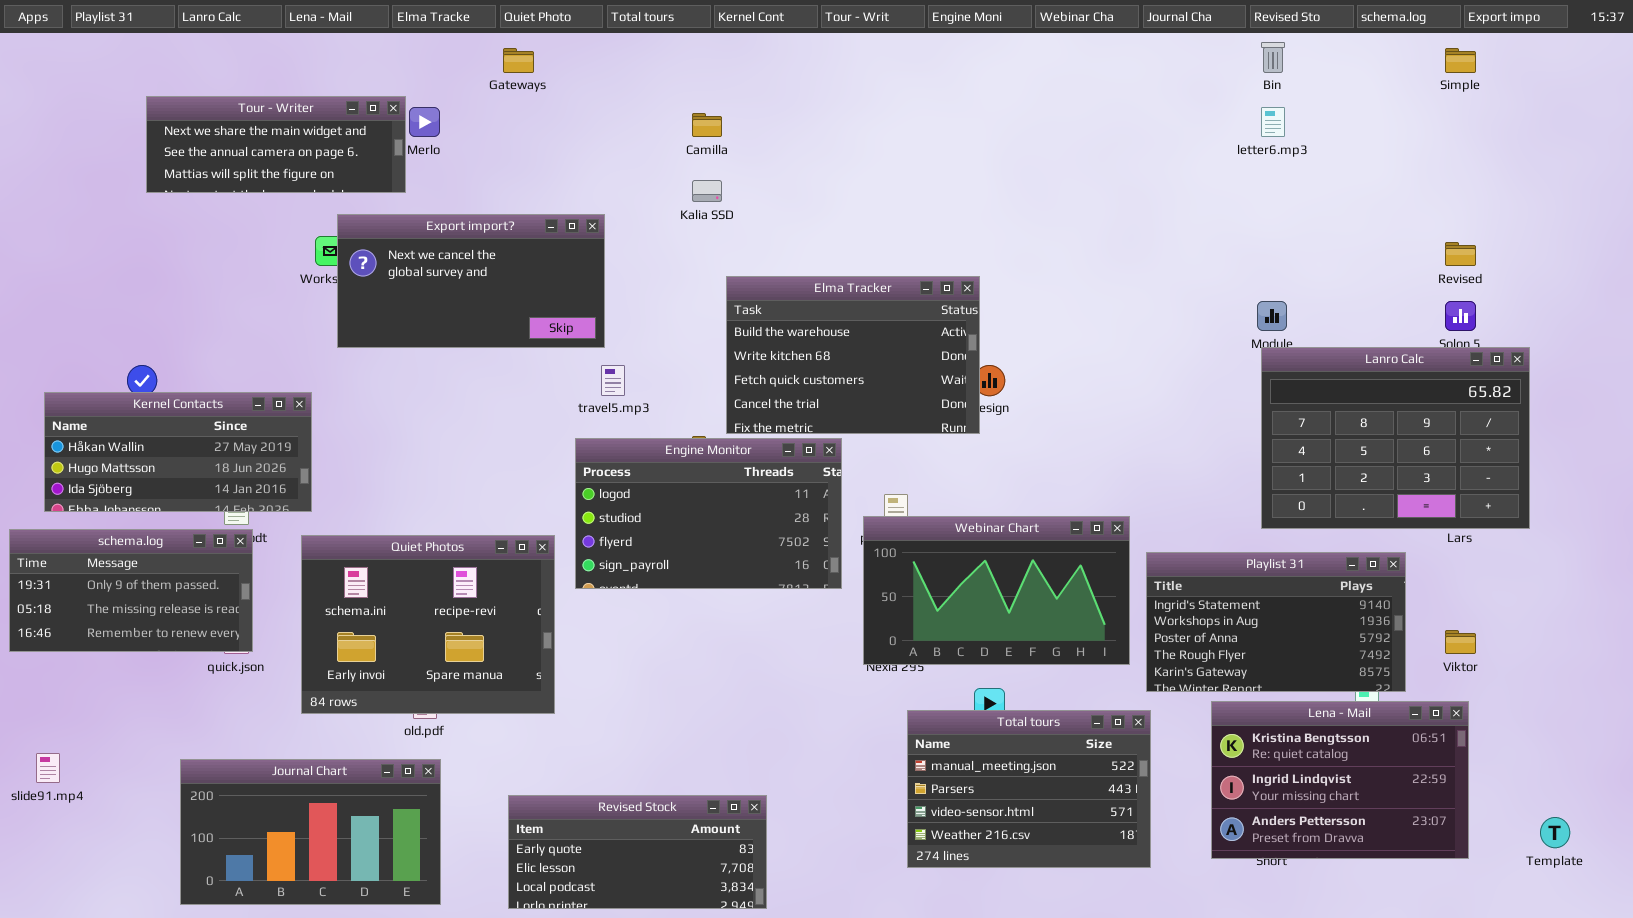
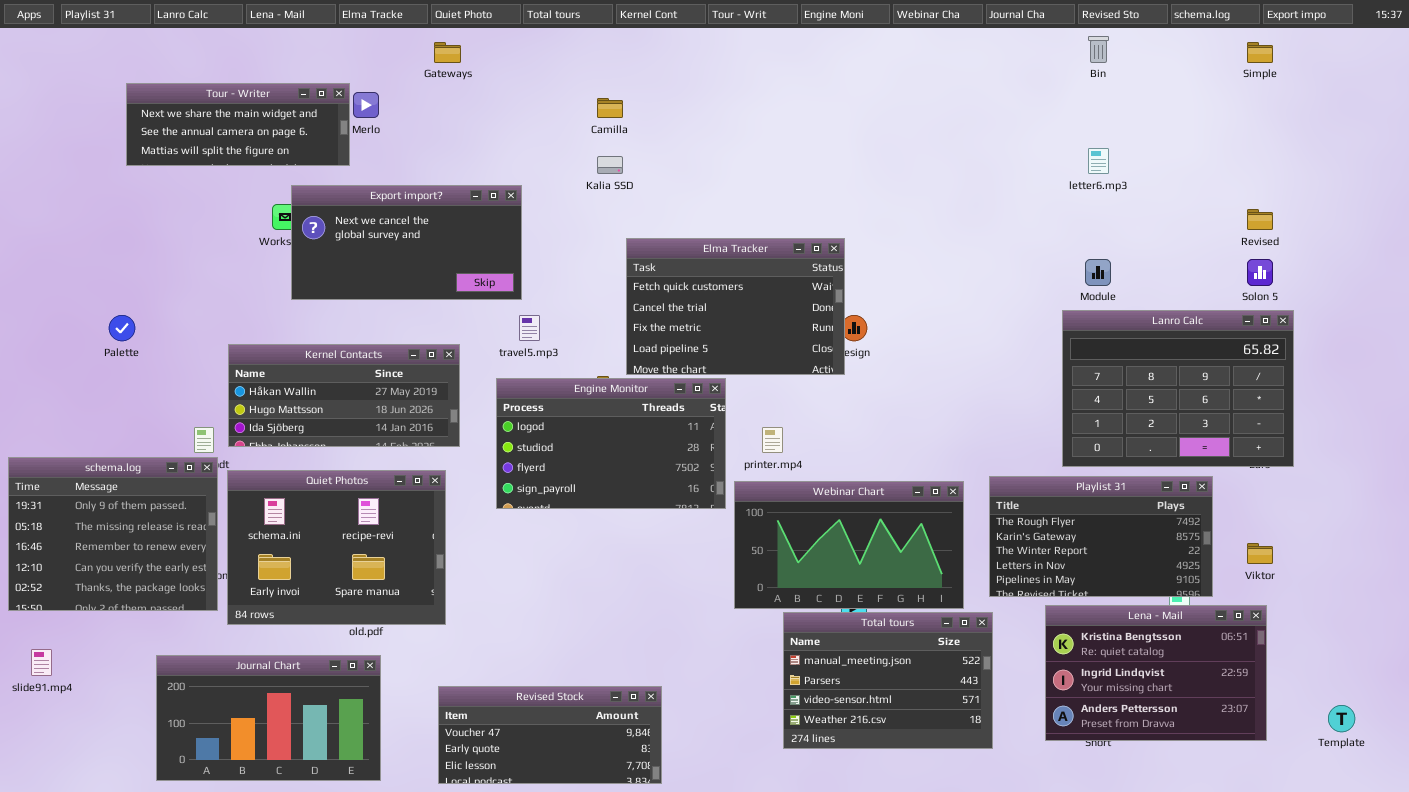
letter6.mp3: [1261,107,1285,137] -> [1088,148,1109,174], moved
Elma Tracker: [726,276,980,434] -> [626,238,845,375], scrolled down 2 rows
Lanro Calc: [1261,347,1530,529] -> [1062,310,1294,467], moved
Kernel Contacts: [44,392,312,512] -> [228,344,460,447], moved
Webinar Chart: [863,516,1130,665] -> [734,481,964,609], moved
schema.log: [9,529,253,652] -> [8,457,218,611], resized
Quiet Photos: [301,535,555,714] -> [227,470,446,625], moved
Playlist 31: [1146,552,1406,692] -> [989,476,1213,597], scrolled down 3 rows
Revised Stock: [508,795,767,909] -> [438,686,662,784], scrolled up 1 row

